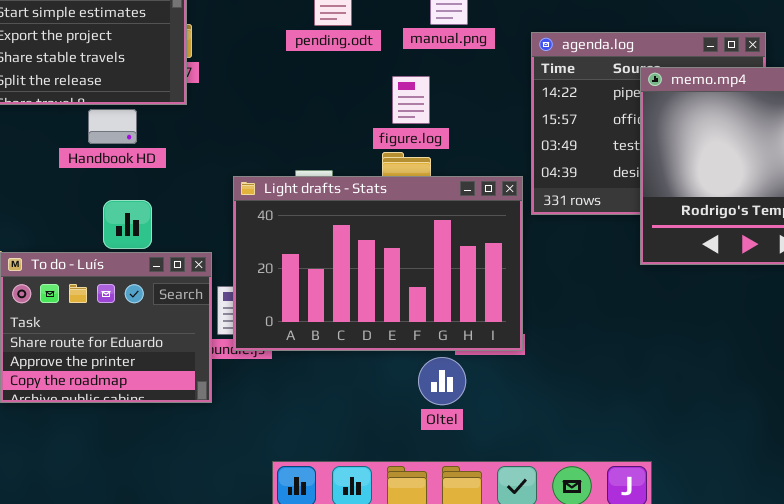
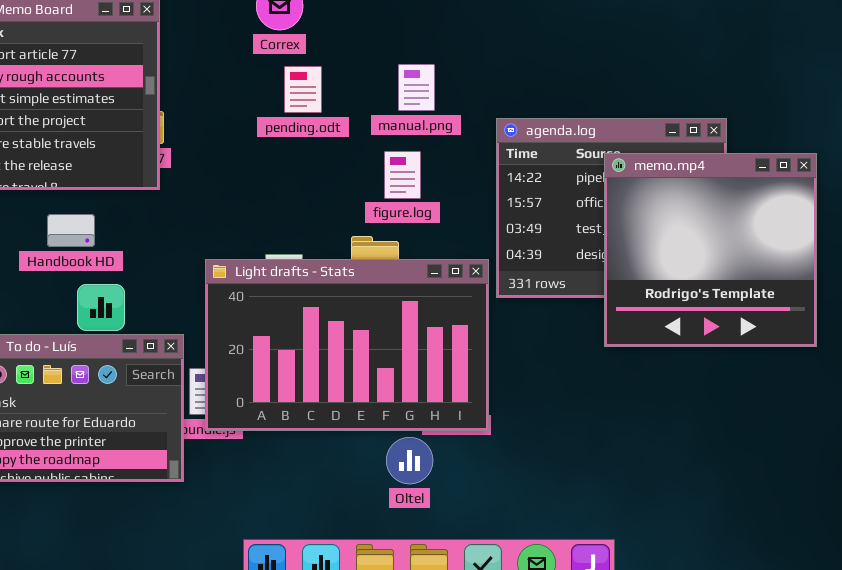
figure.log: [392,76,430,124] -> [384,151,421,199], moved
Handbook HD: [88,109,137,144] -> [47,214,95,247], moved

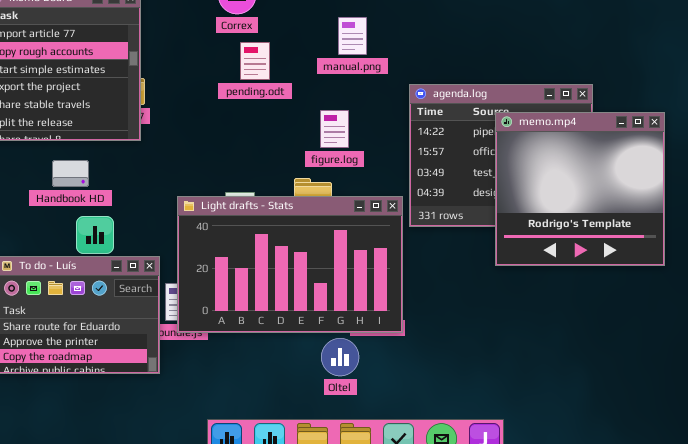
manual.png: [398,64,435,111] -> [338,17,367,55], moved

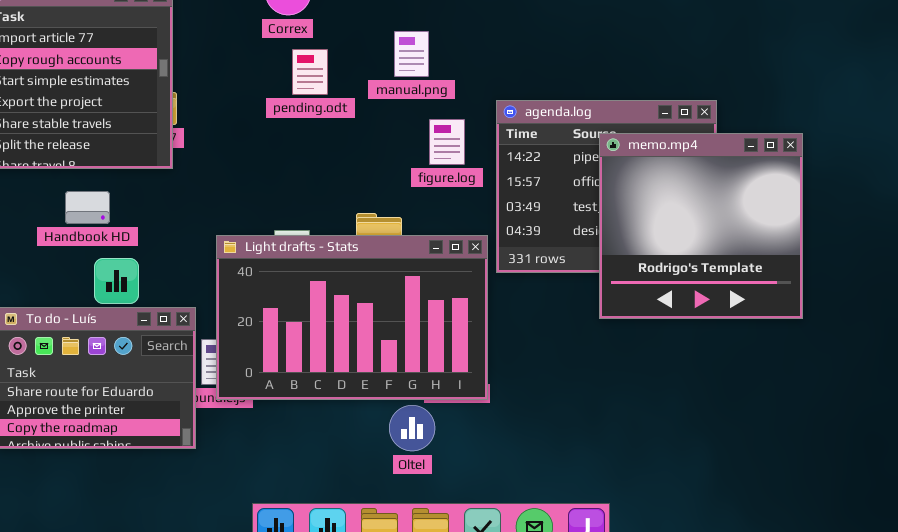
manual.png: [338,17,367,55] -> [394,31,429,77], moved
figure.log: [320,110,349,148] -> [429,119,465,165], moved

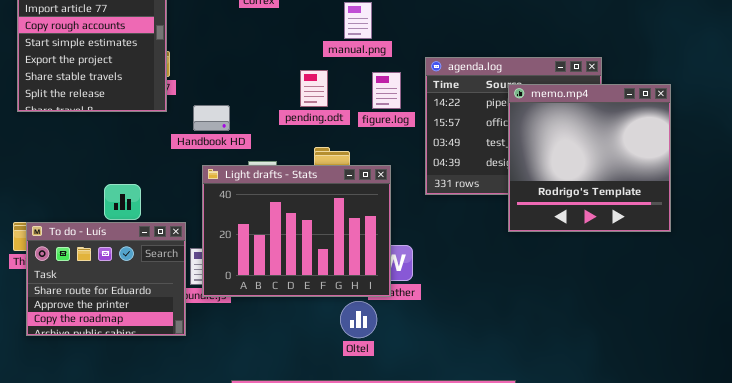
pending.odt: [292,49,328,95] -> [300,70,328,107], moved
Handbook HD: [65,191,110,224] -> [193,105,230,131], moved
Light drafts - Stats: [216,235,488,400] -> [202,165,391,297], resized

